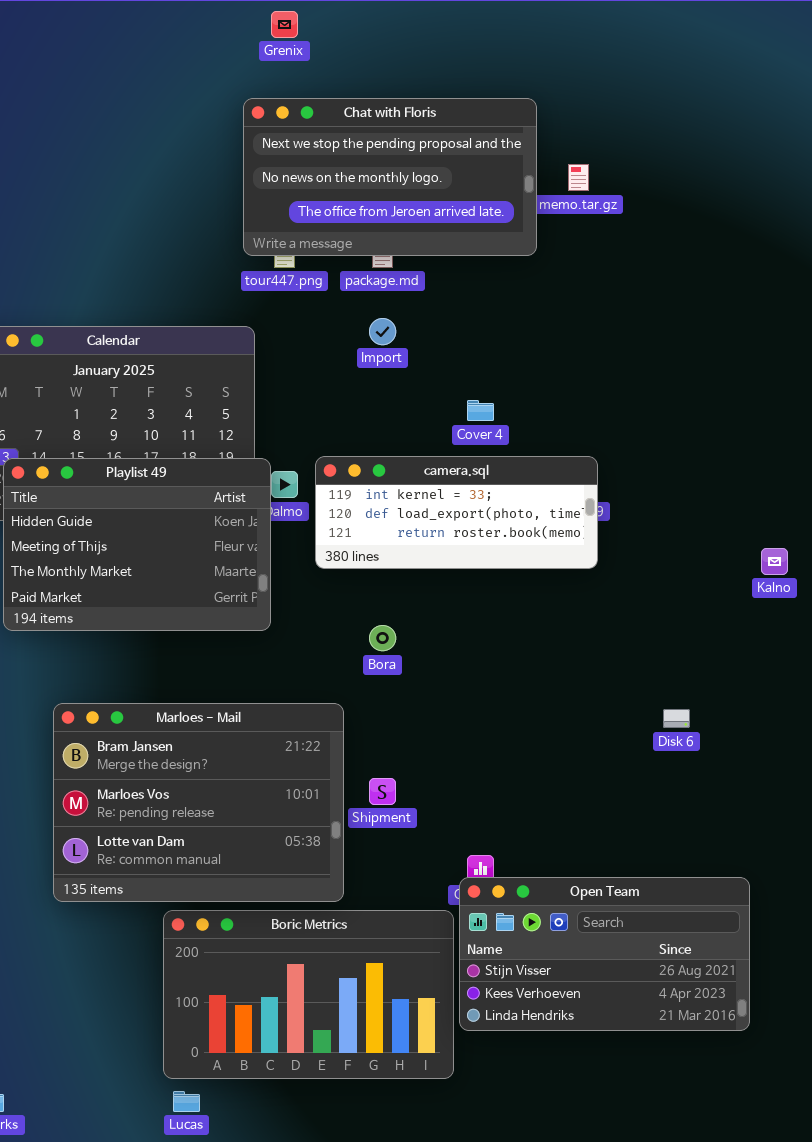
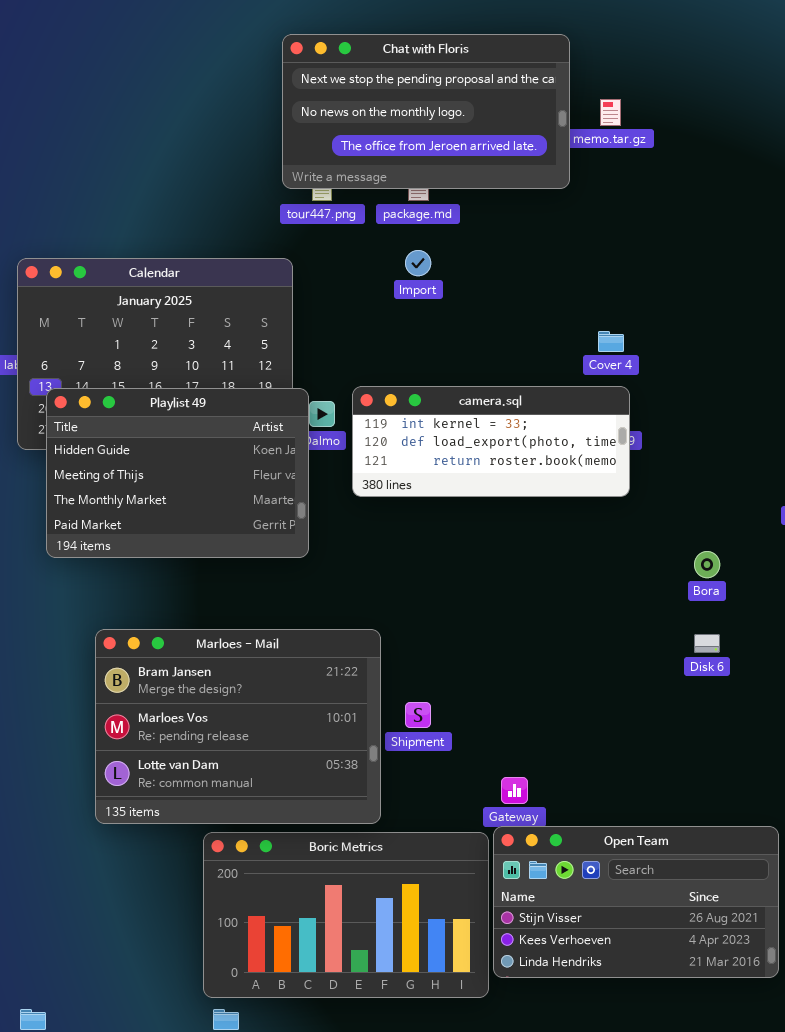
Cover 4: [467,400,494,421] -> [598,331,624,352], moved
Bora: [369,625,396,651] -> [694,551,720,578], moved
Open Team: [459,877,750,1031] -> [493,826,779,978], moved

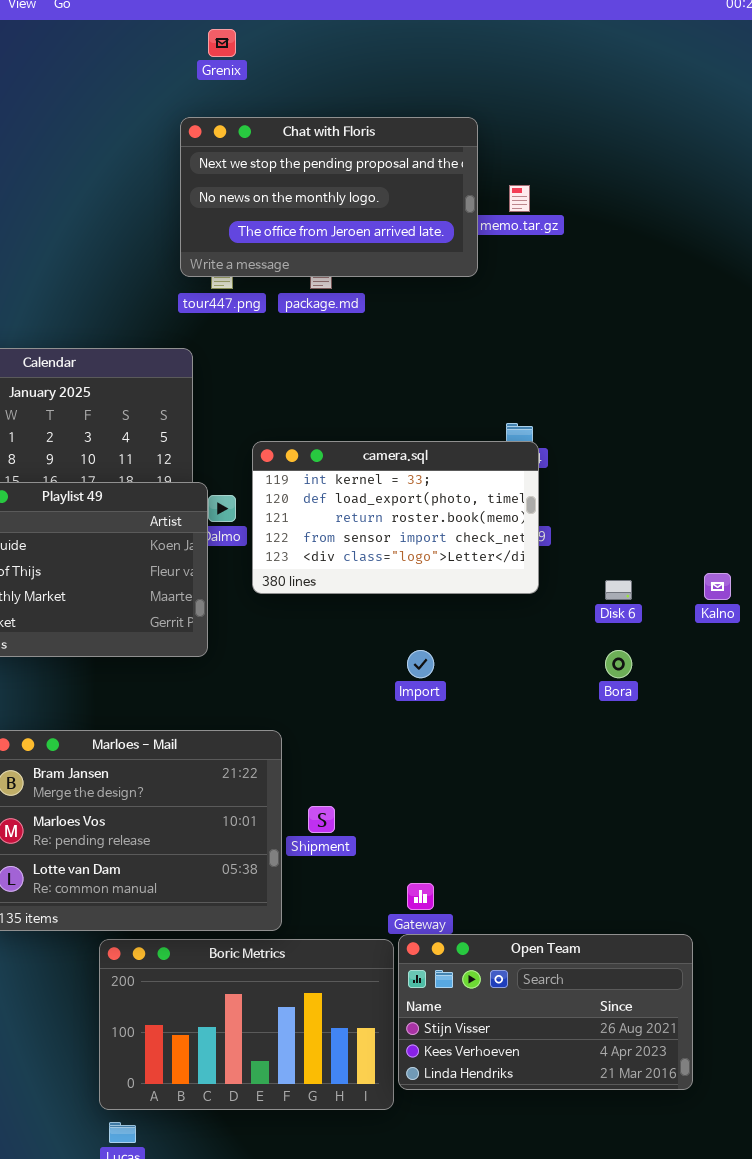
Import: [405,250,431,276] -> [407,650,434,678], moved
camera.sql: [352,386,630,497] -> [252,441,539,594], resized
Disk 6: [694,634,720,653] -> [605,580,632,600], moved

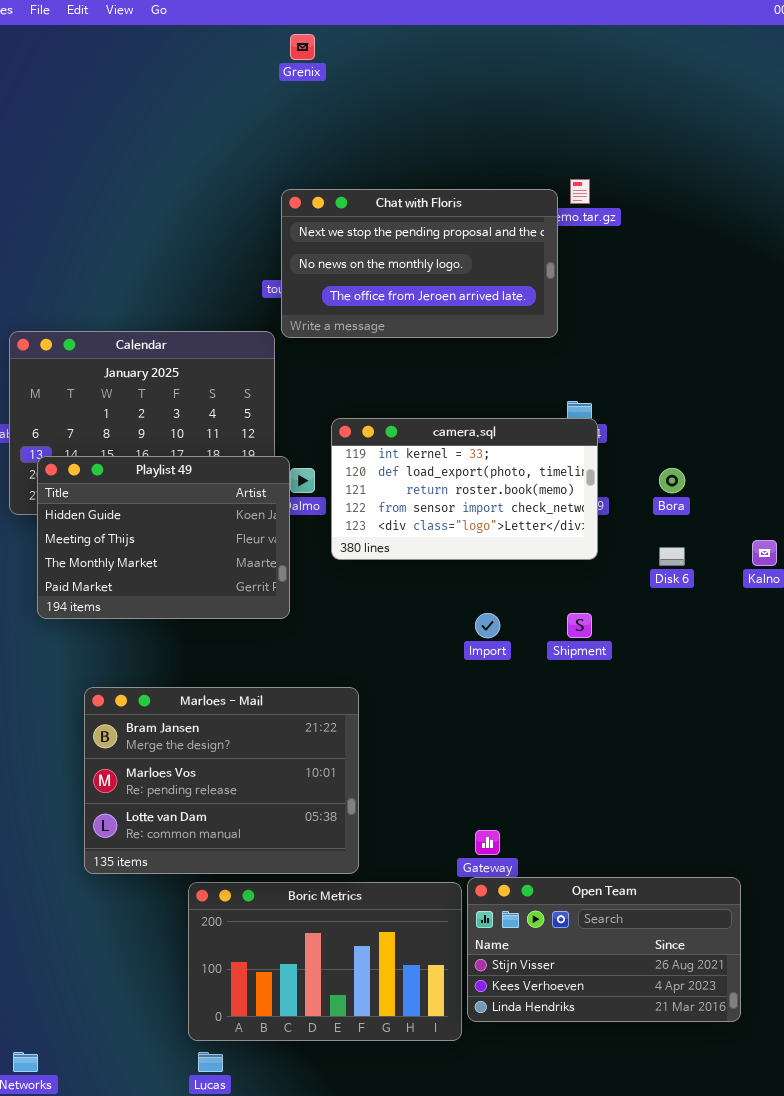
Chat with Floris: [180,117,478,277] -> [281,189,558,338], moved
Bora: [605,650,632,678] -> [659,468,685,493], moved
Shipment: [308,806,335,833] -> [567,613,592,638], moved

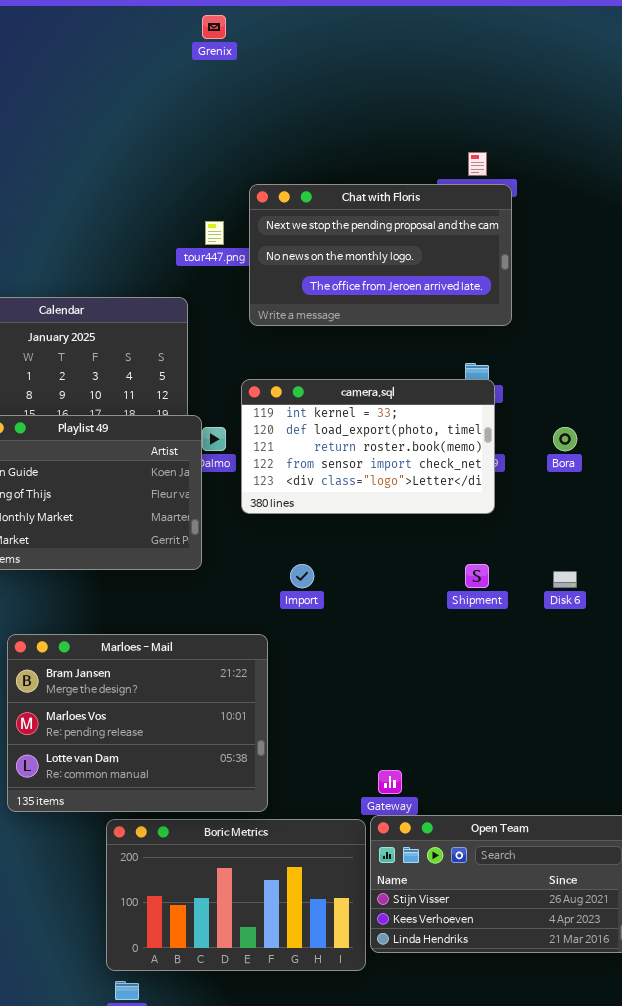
Chat with Floris: [281,189,558,338] -> [249,184,512,326], moved
Disk 6: [659,547,685,566] -> [553,571,577,588], moved
Import: [475,613,500,638] -> [290,564,314,588], moved

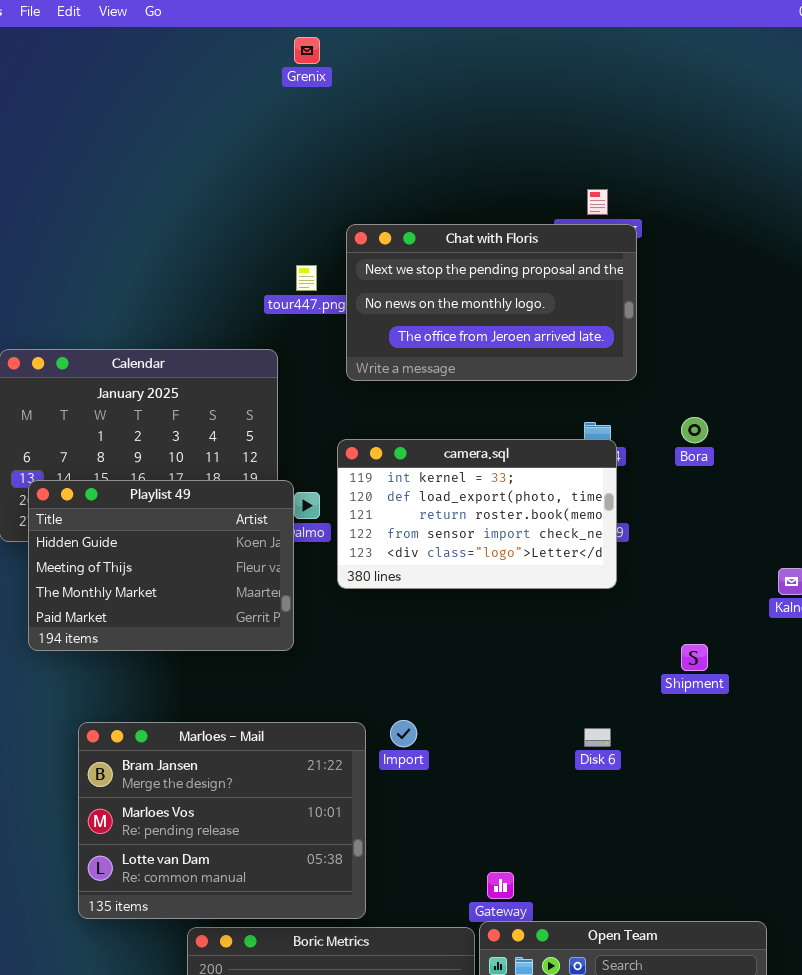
Bora: [553,427,577,451] -> [681,417,708,443], moved
Import: [290,564,314,588] -> [390,720,417,747], moved
Shipment: [465,564,489,588] -> [681,644,708,671], moved
Disk 6: [553,571,577,588] -> [584,728,611,747], moved

